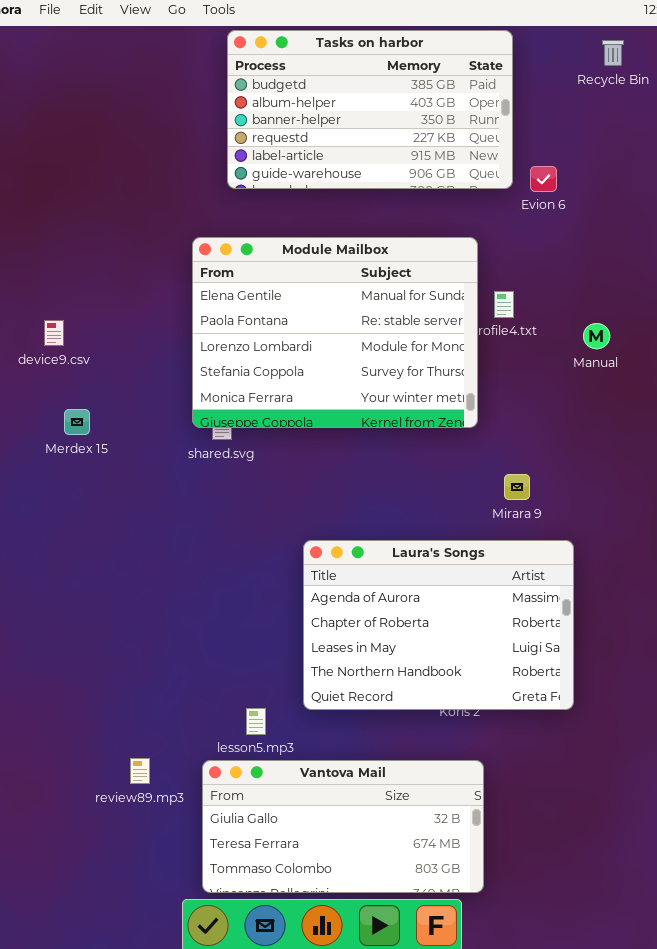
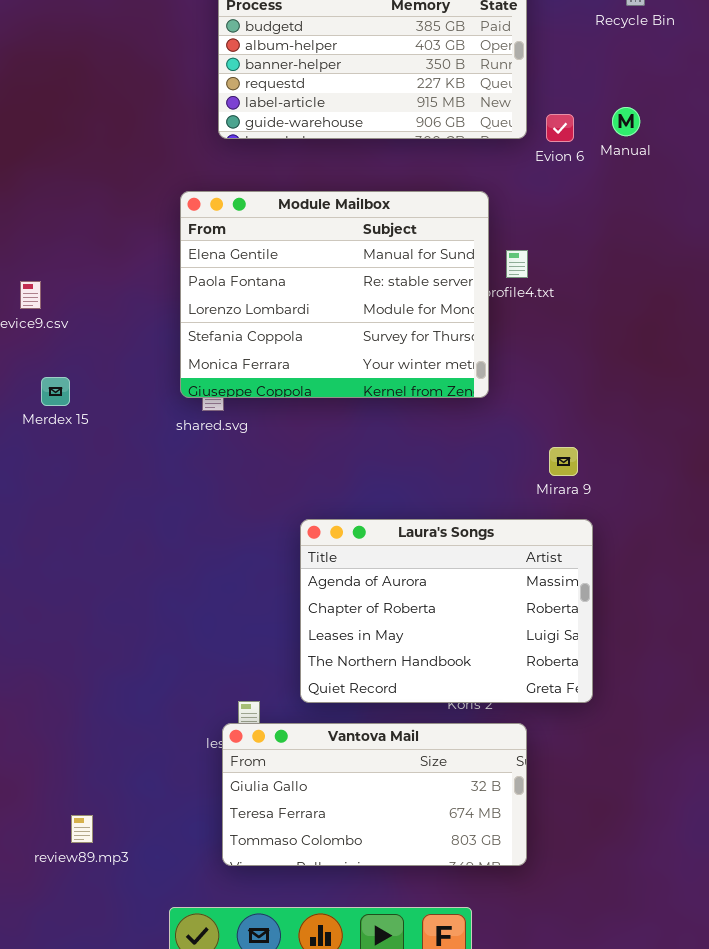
Manual: [583,323,610,349] -> [612,107,640,136], moved
Mirara 9: [504,474,530,500] -> [549,447,578,476], moved
review89.mp3: [130,758,150,784] -> [71,815,93,843], moved
Vantova Mail: [202,760,484,893] -> [222,723,527,866], moved

